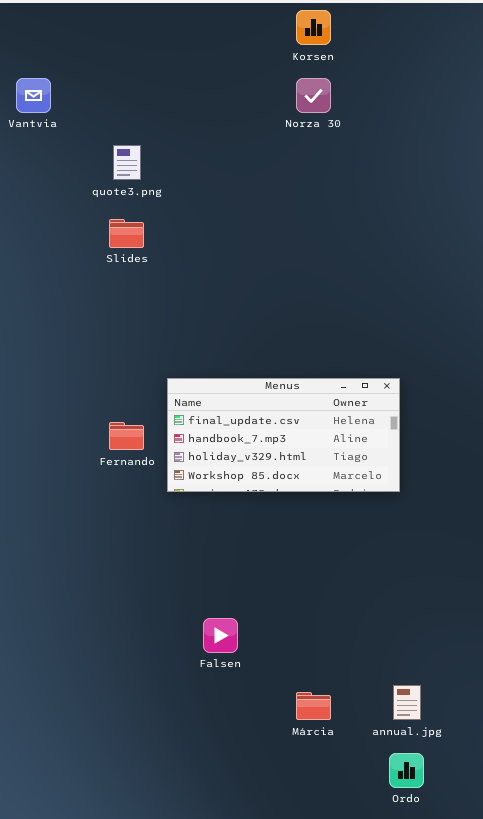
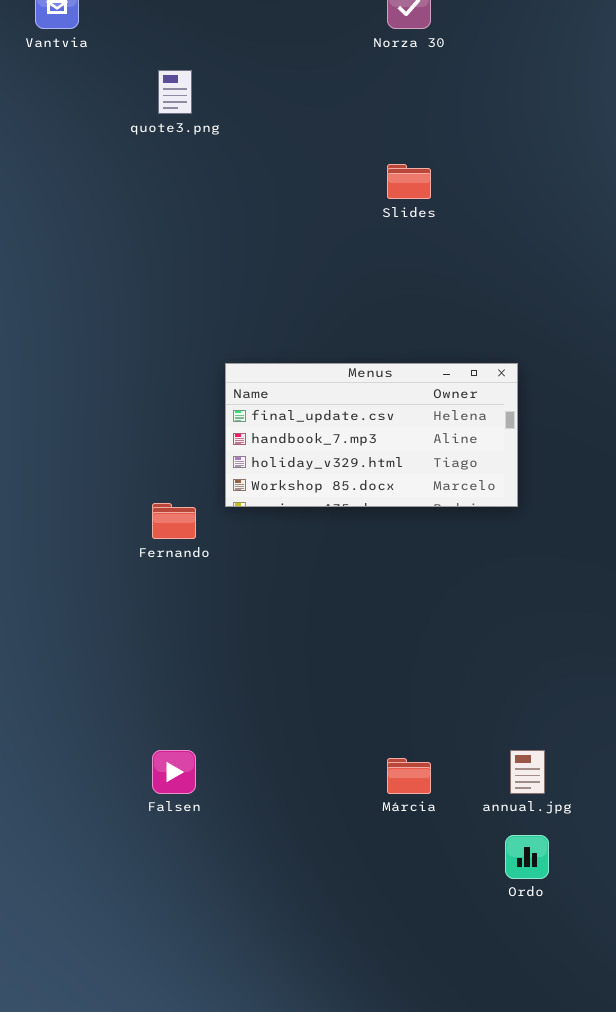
Slides: [109,219,144,248] -> [387,164,431,199], moved
Fernando: [109,422,144,450] -> [152,503,196,539], moved
Falsen: [203,618,238,653] -> [152,750,196,794], moved

